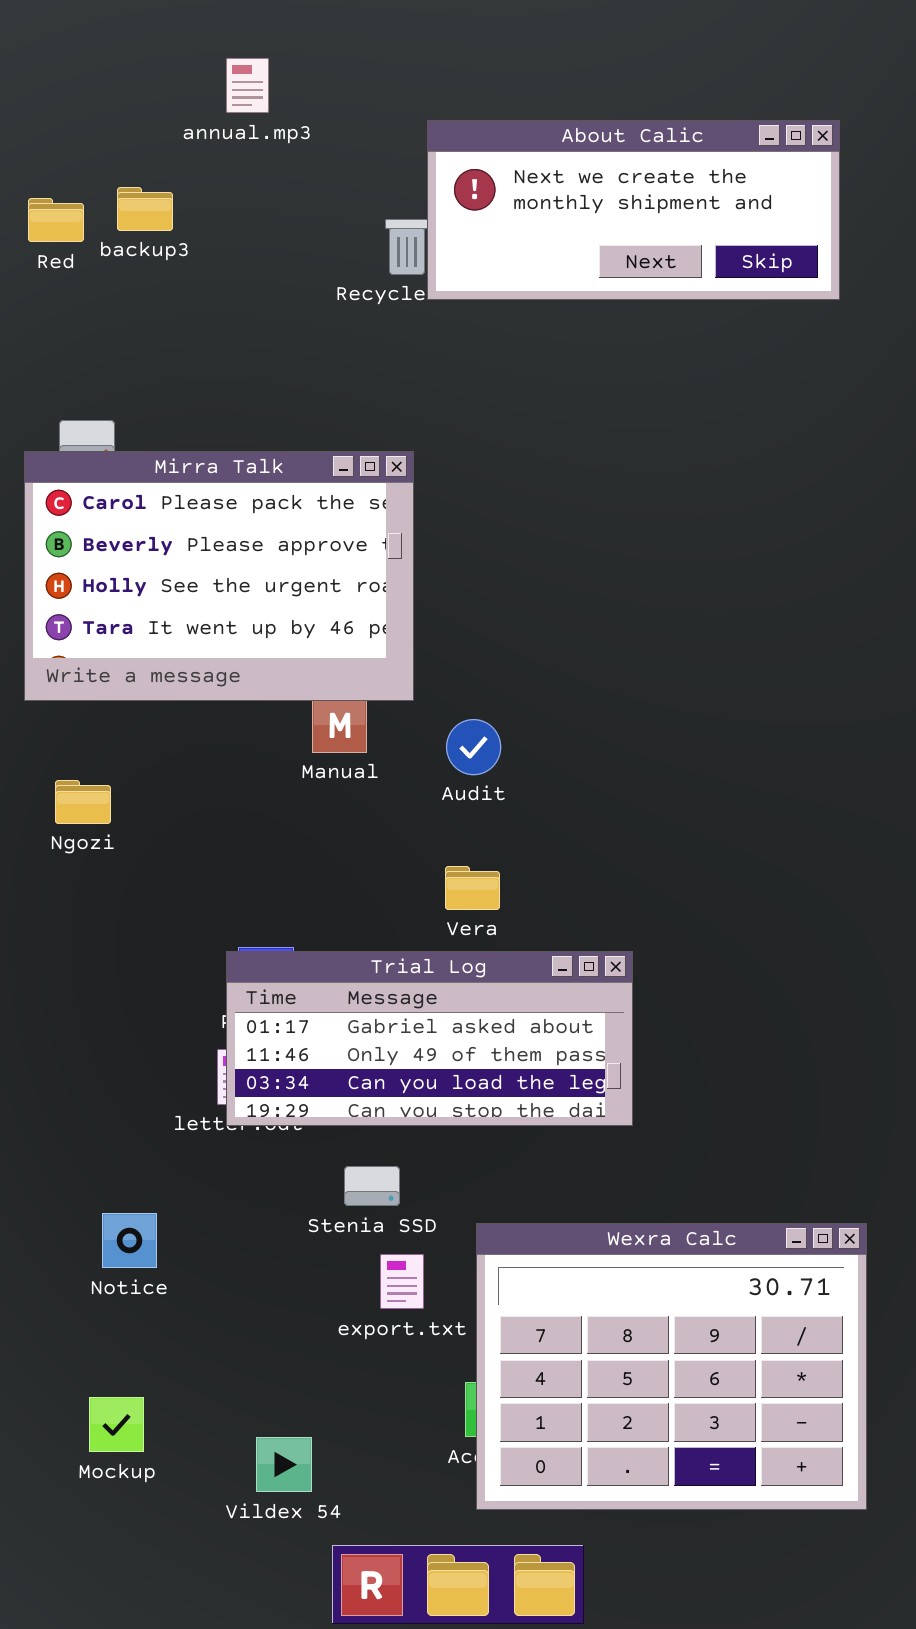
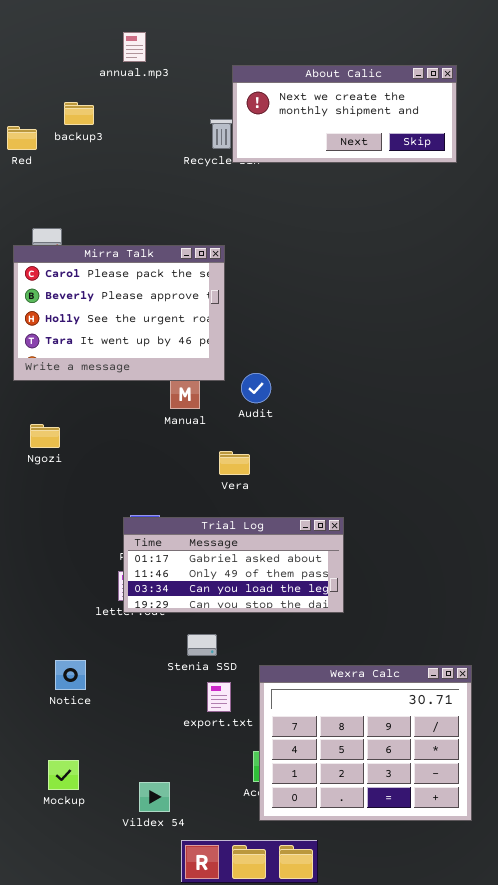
Red: [28,198,84,242] -> [7,126,37,150], moved
Audit: [446,719,501,775] -> [241,373,271,403], moved
Vera: [445,866,500,910] -> [219,451,250,475], moved

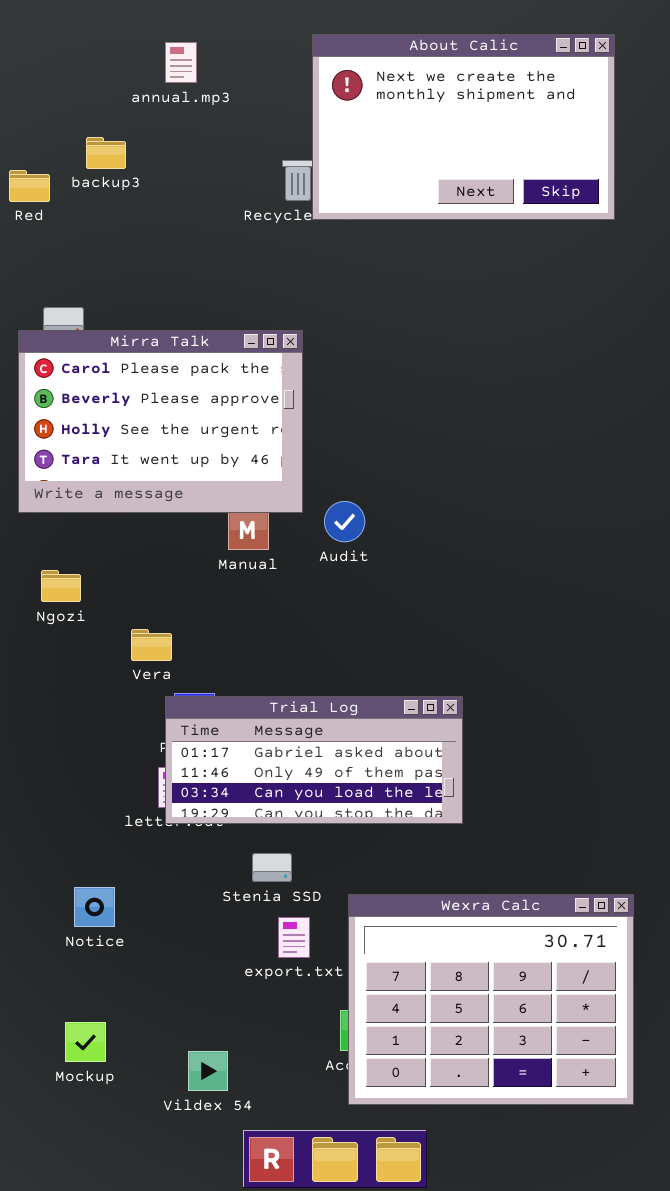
About Calic: [232,65,457,163] -> [312,34,615,220], resized
Vera: [219,451,250,475] -> [131,629,172,661], moved

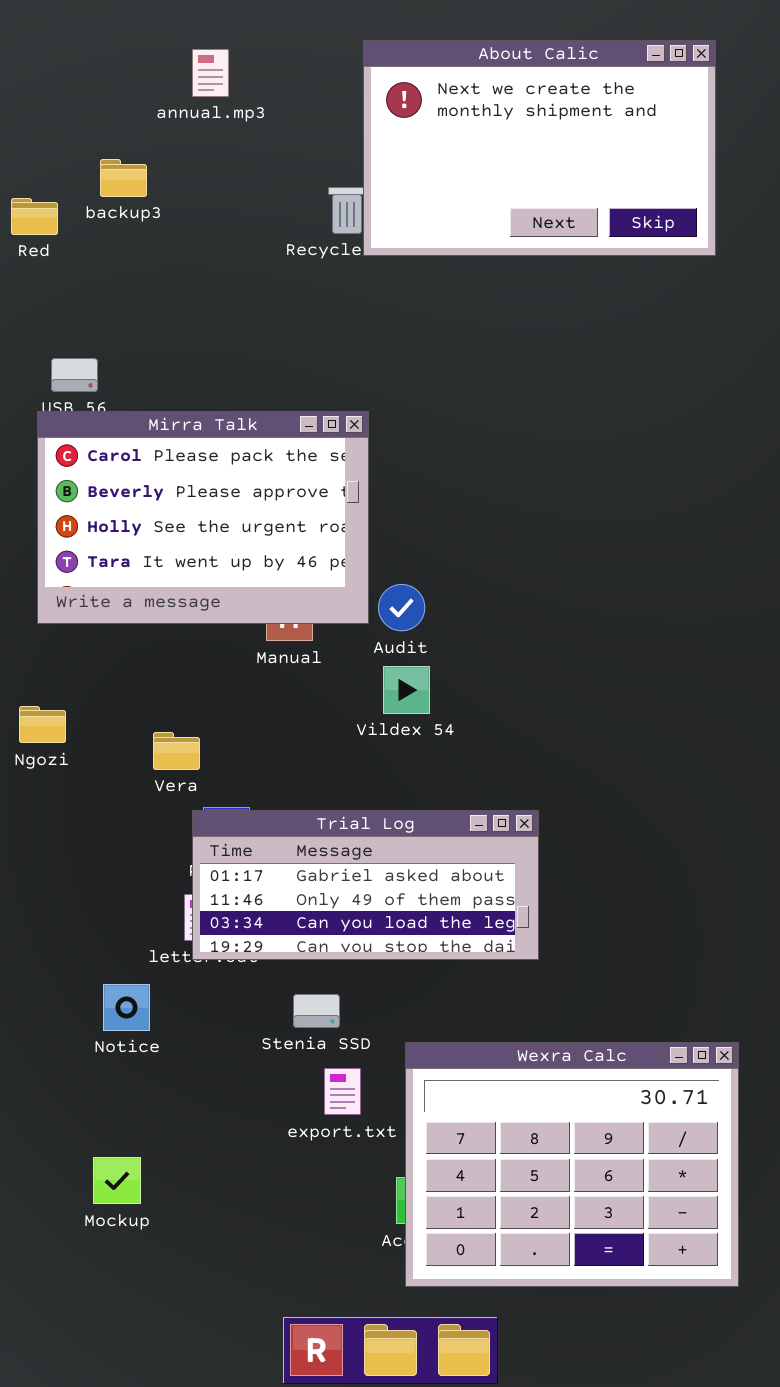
Mirra Talk: [18,330,303,513] -> [37,411,369,624], moved
Ngozi: [41,570,81,602] -> [19,706,66,743], moved
Notice: [74,887,115,927] -> [103,984,150,1031], moved
Mockup: [65,1022,106,1062] -> [93,1157,141,1204], moved
Vildex 54: [188,1051,228,1091] -> [383,666,430,714], moved

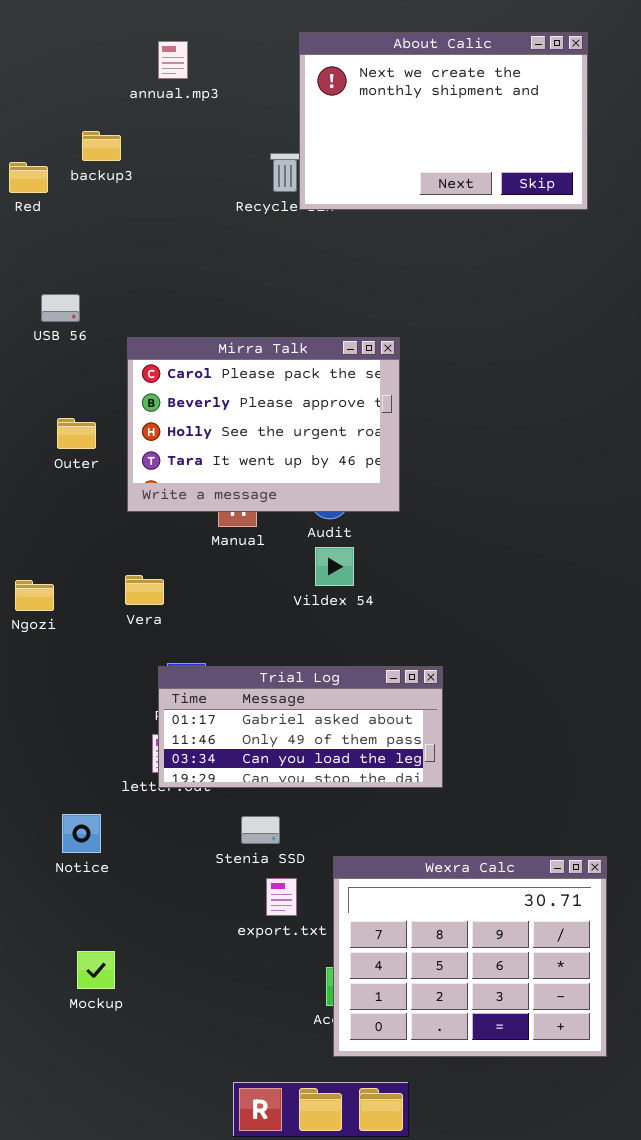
Mirra Talk: [37,411,369,624] -> [127,337,400,512], moved
Vera: [153,732,200,770] -> [125,575,164,605], moved
Notice: [103,984,150,1031] -> [62,814,101,853], moved

